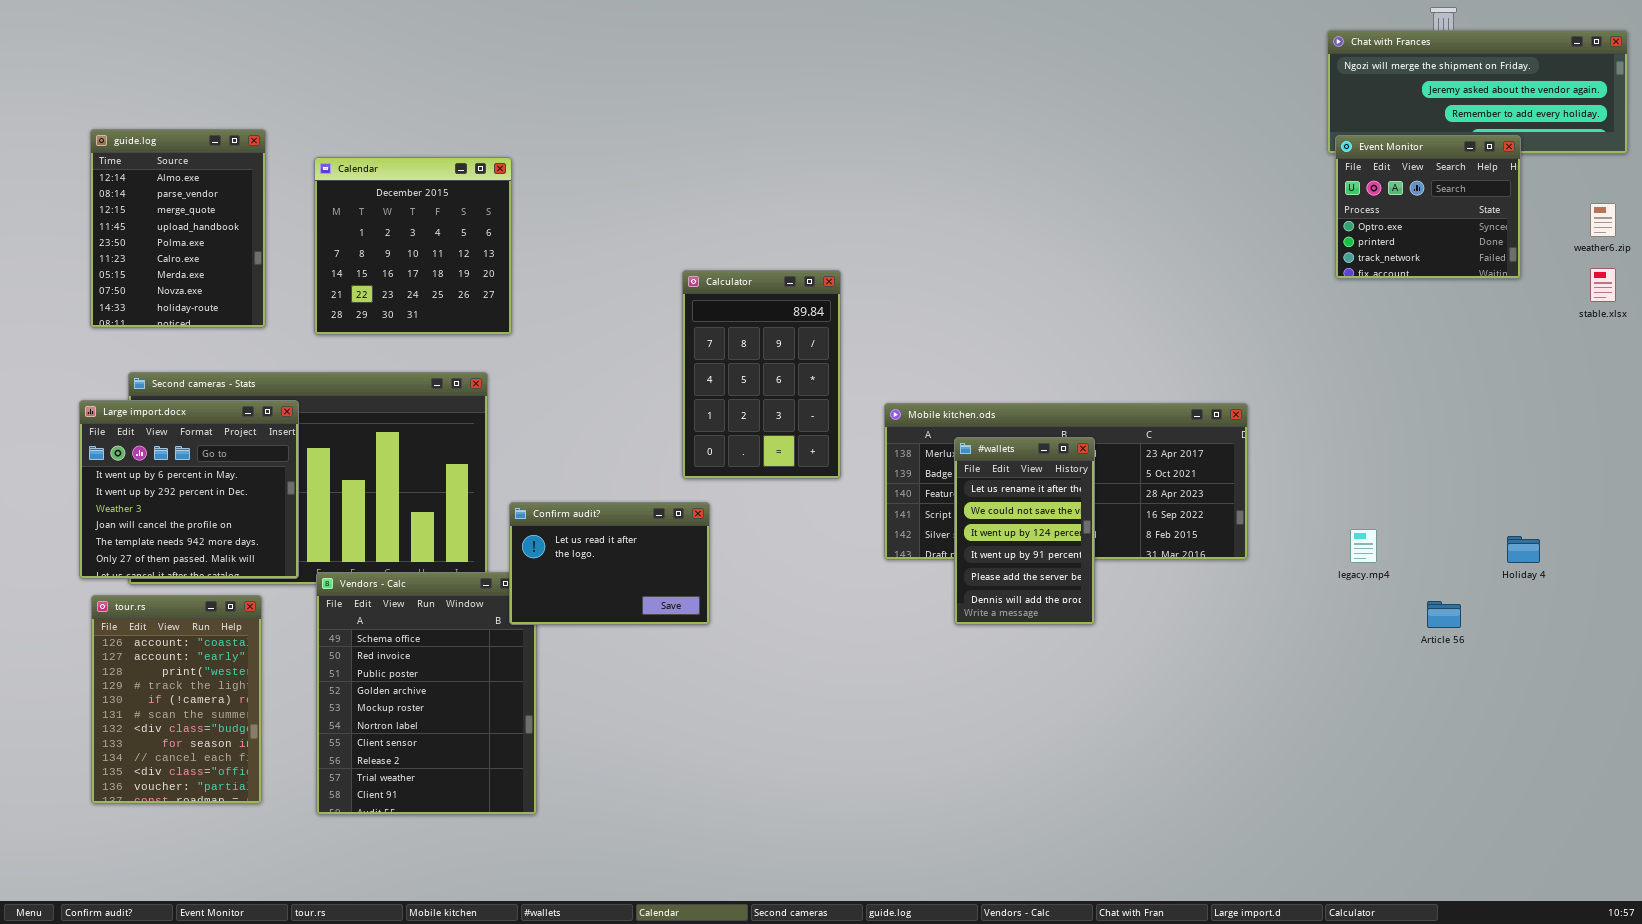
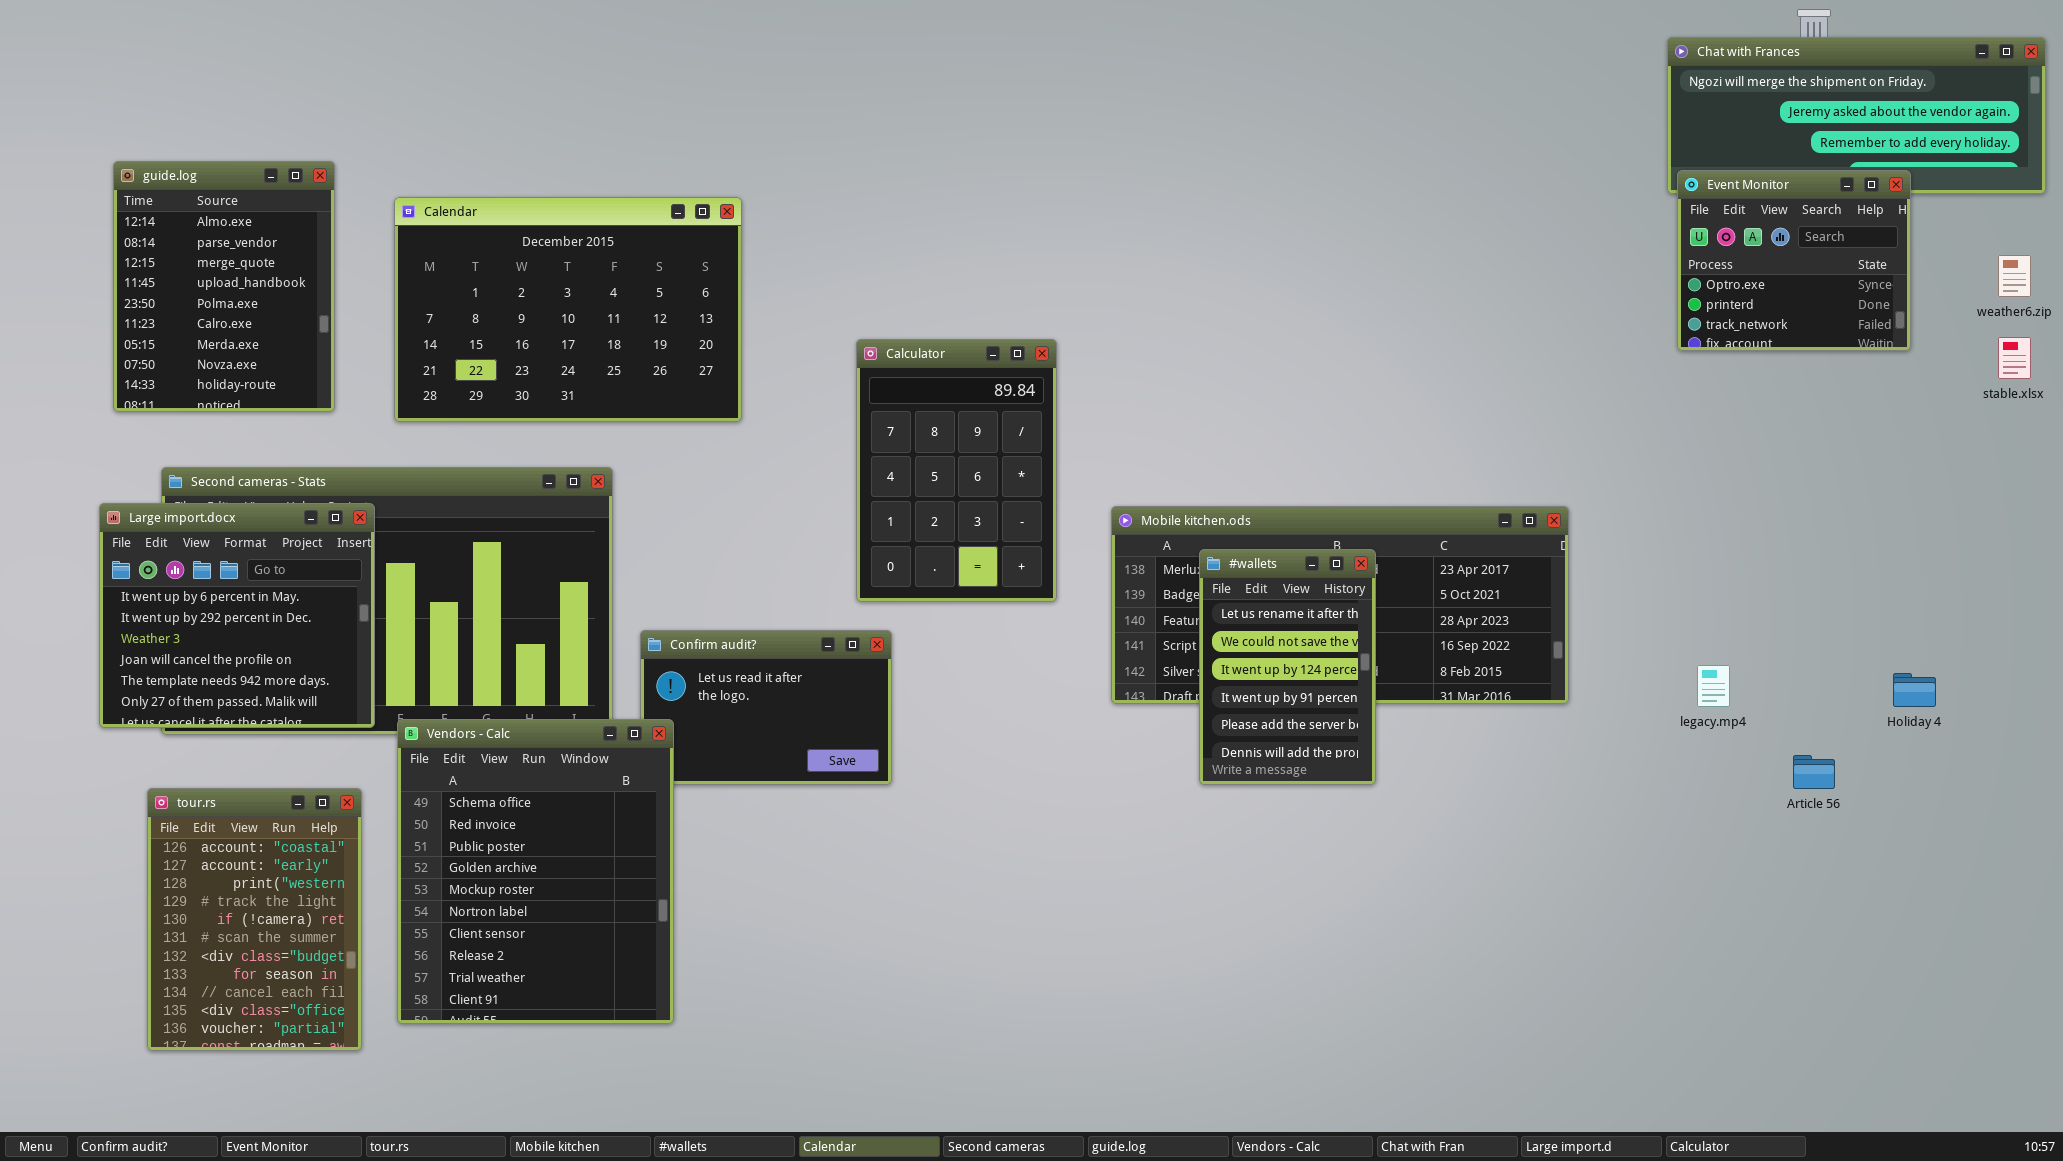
Calendar: [314,157,512,335] -> [394,197,742,422], resized
Vendors - Calc: [316,572,537,815] -> [397,719,674,1024], raised
tour.rs: [91,595,262,804] -> [147,788,362,1051], moved

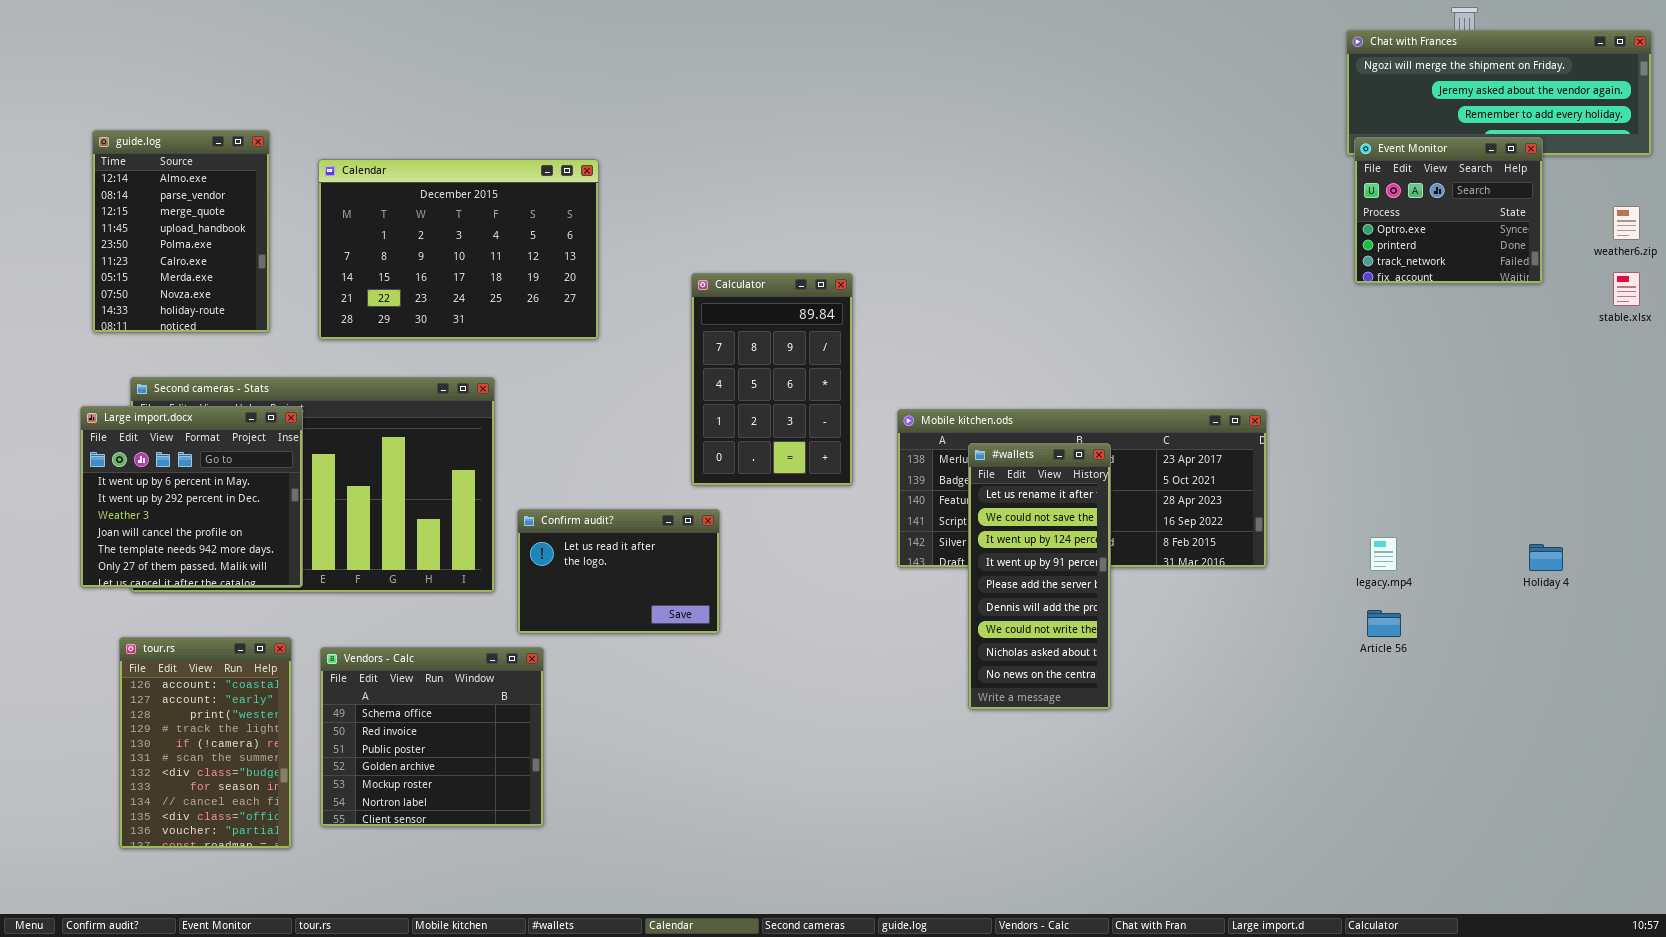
#wallets: [1199,549,1376,785] -> [968,443,1111,710], resized
Vendors - Calc: [397,719,674,1024] -> [320,647,544,827], resized
Article 56: [1793,755,1835,789] -> [1367,610,1401,637], moved

